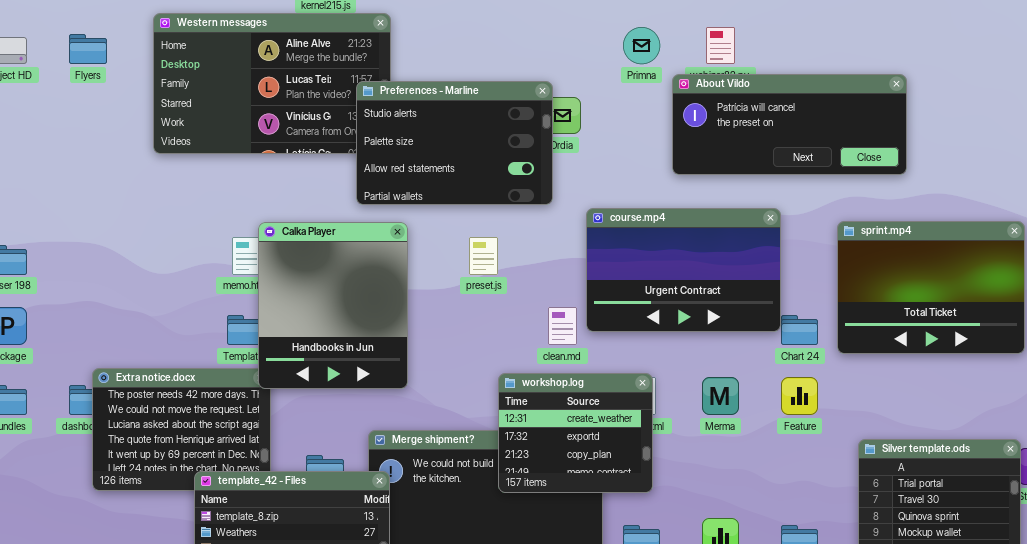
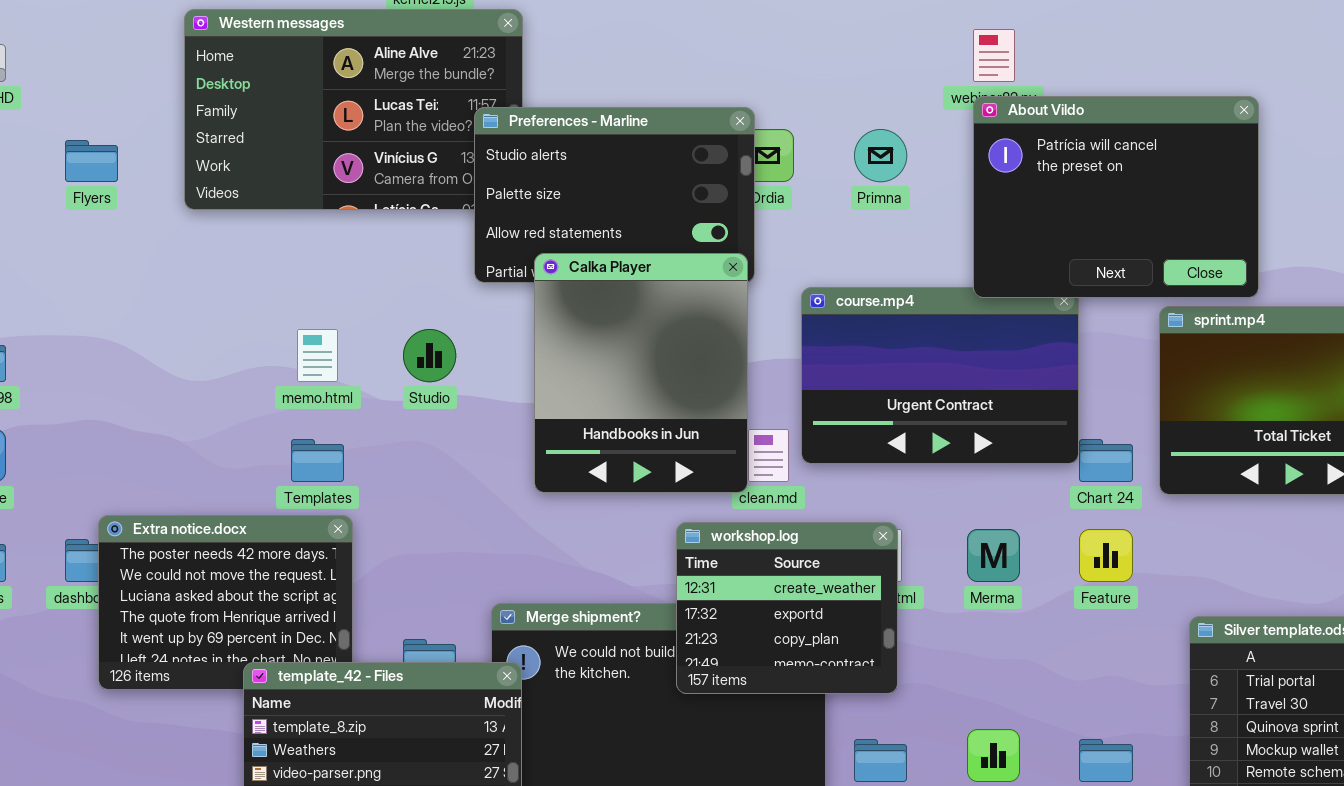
Primna: [623,27,660,64] -> [854,129,907,182], moved
Flyers: [69,34,107,64] -> [65,140,118,182], moved
About Vildo: [672,74,907,175] -> [973,96,1259,298], resized
Calka Player: [258,222,408,389] -> [534,253,748,493], moved

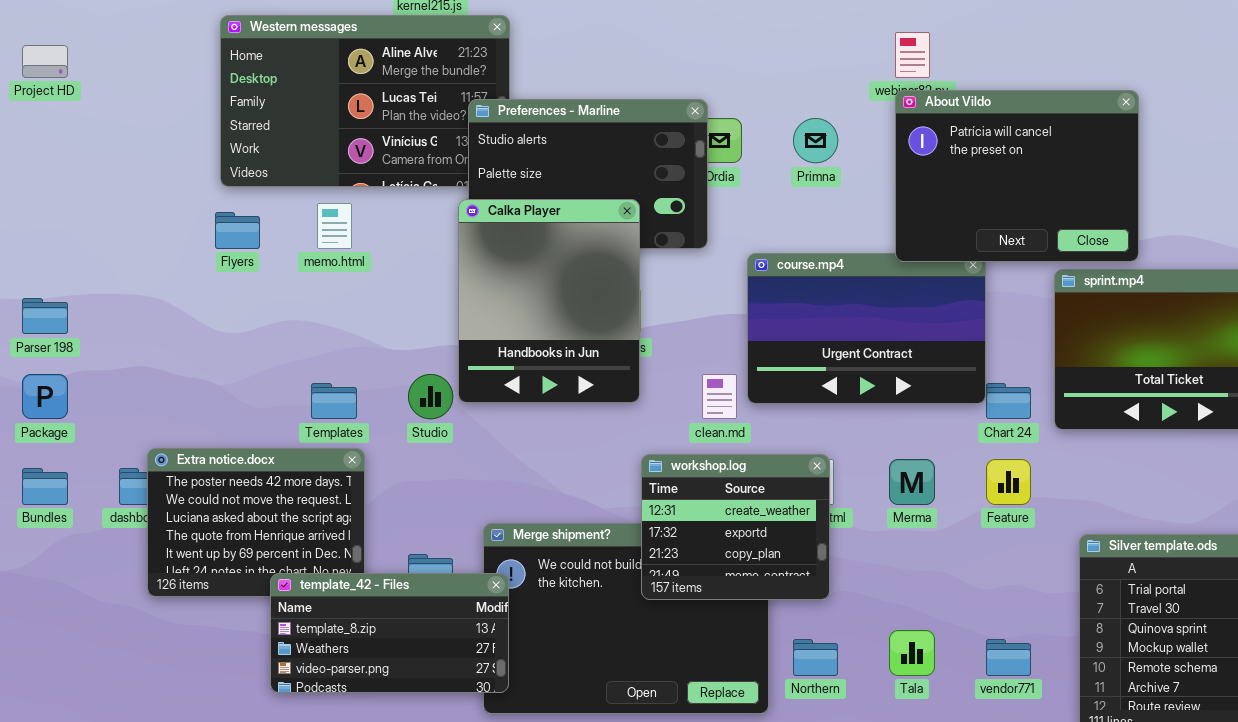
Flyers: [65,140,118,182] -> [215,212,260,249], moved
Calka Player: [534,253,748,493] -> [458,199,640,403], moved
memo.html: [297,329,338,382] -> [317,203,352,249], moved
Studio: [403,329,456,382] -> [408,374,453,419], moved

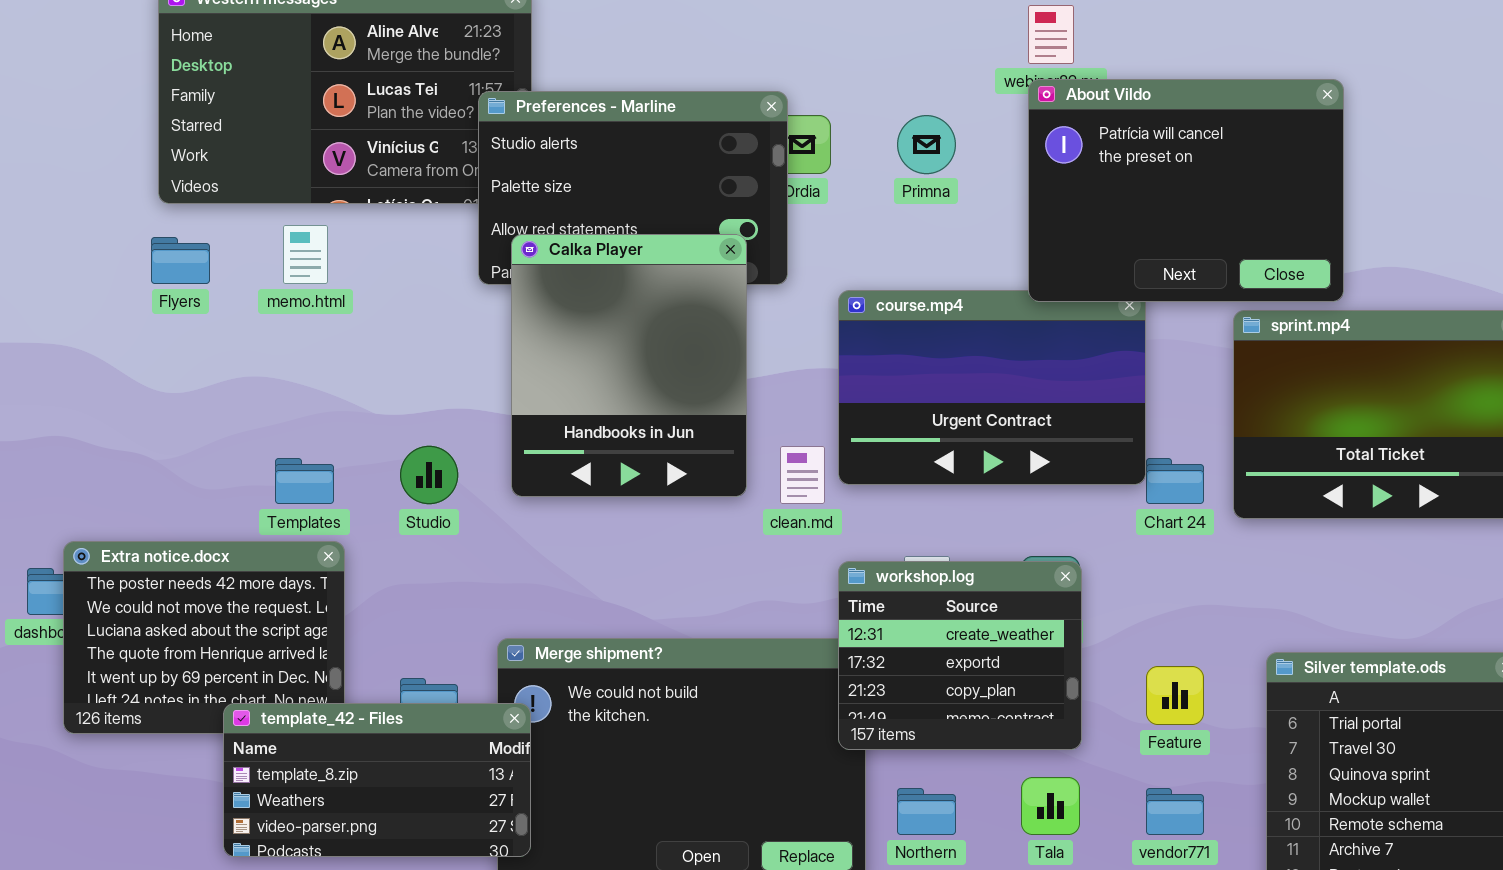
Calka Player: [458,199,640,403] -> [511,234,747,497], moved
workshop.log: [641,454,830,600] -> [838,561,1082,750], moved
Feature: [986,459,1031,505] -> [1146,666,1204,725], moved

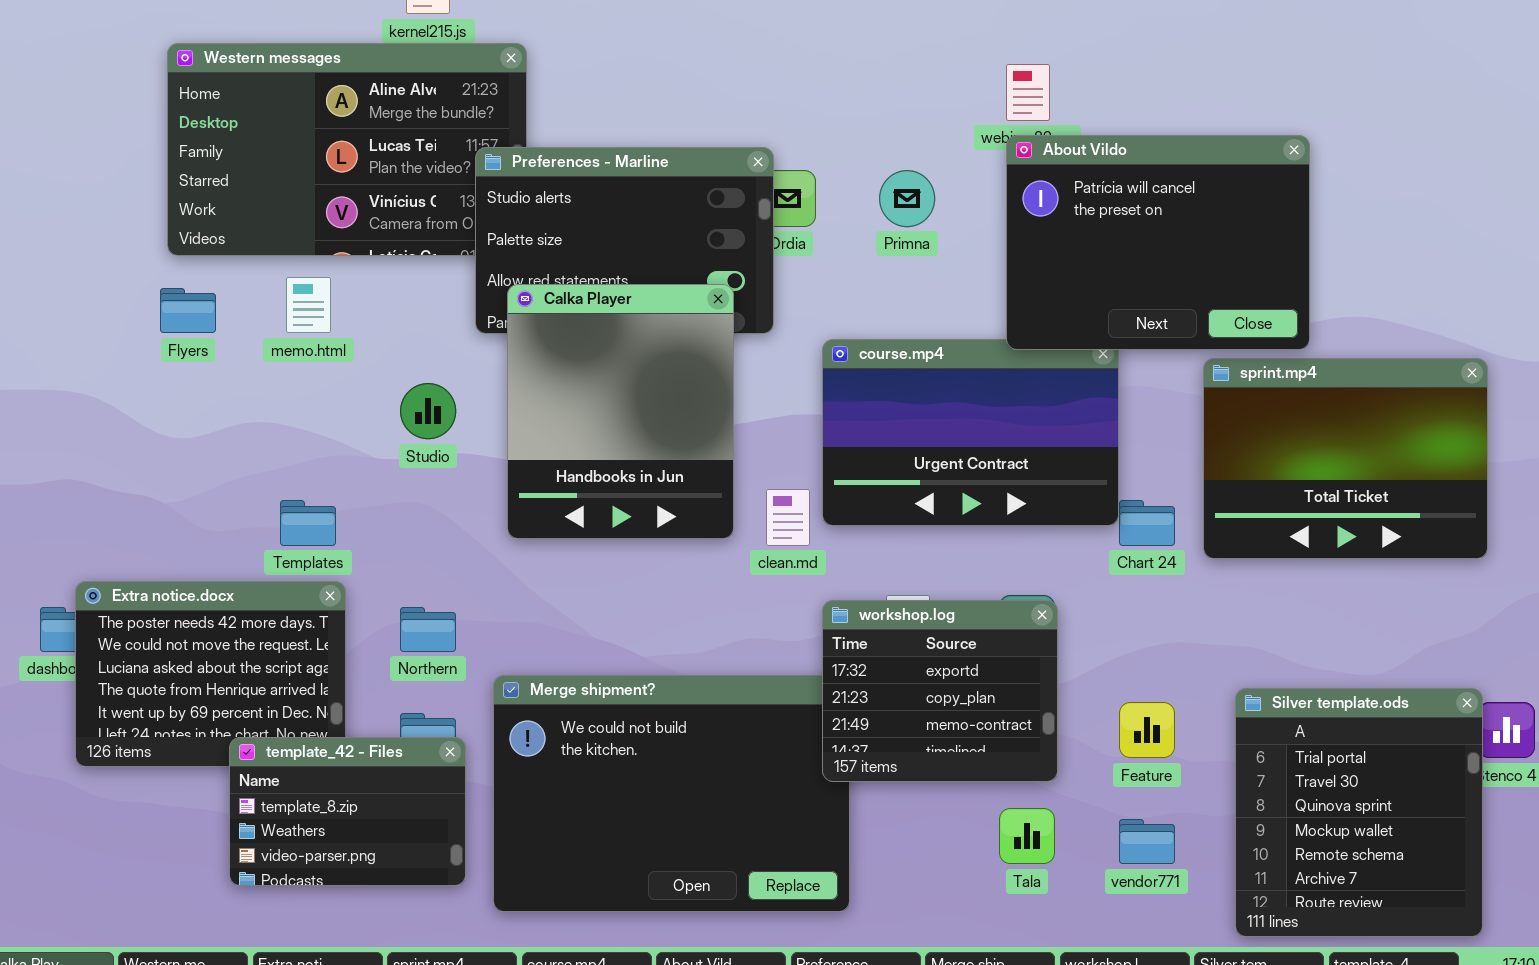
Studio: [400,446,458,504] -> [400,383,456,439], moved
workshop.log: [838,561,1082,750] -> [822,600,1058,782], scrolled down 1 row
template_42 - Files: [223,703,531,857] -> [229,737,466,886], resized
Northern: [897,788,956,835] -> [400,607,456,652], moved

